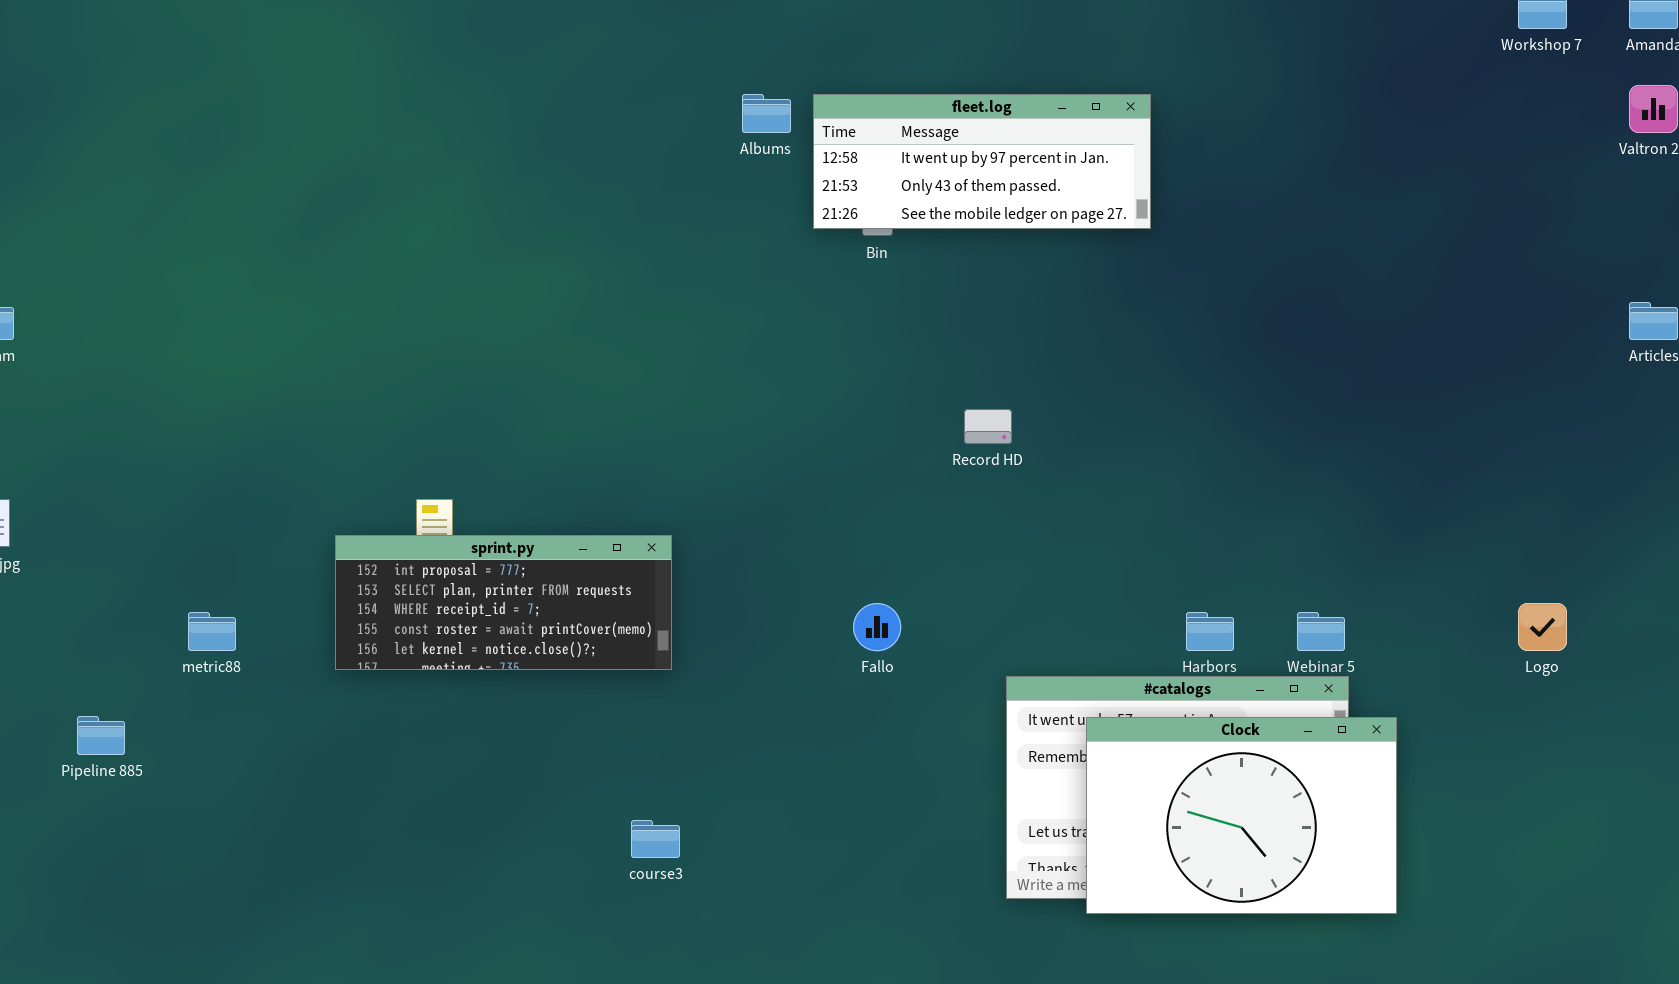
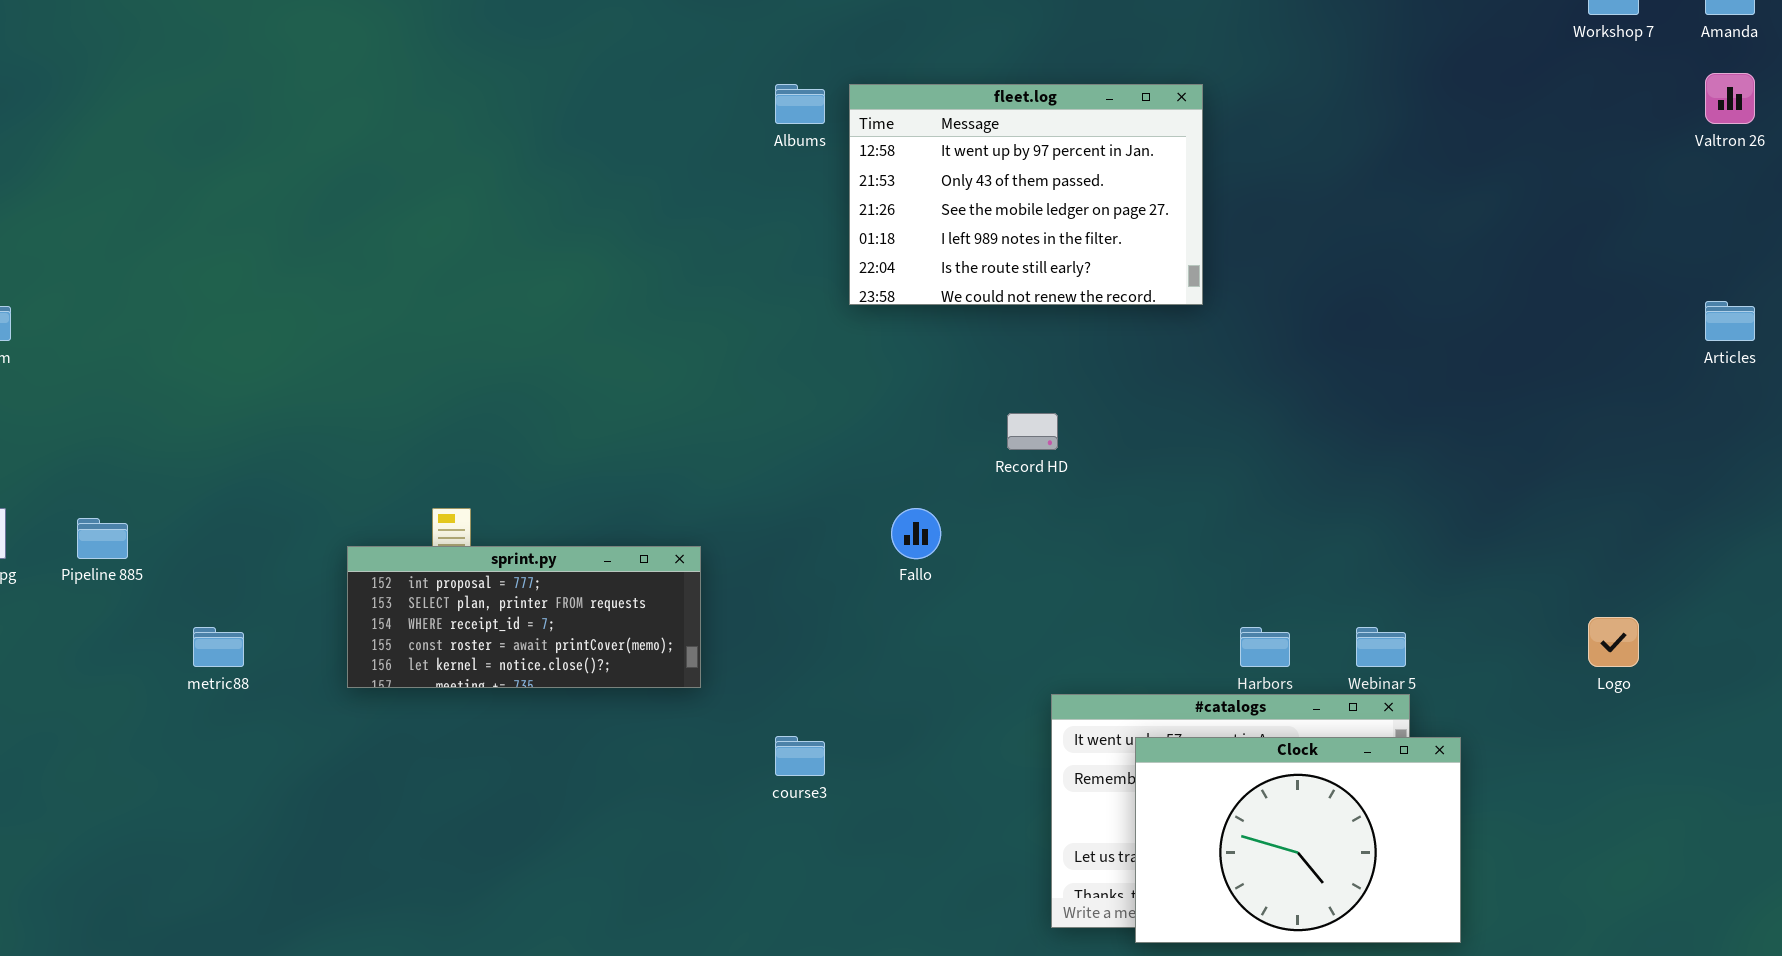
fleet.log: [813,94,1151,229] -> [849,84,1203,305], resized
Fallo: [853,603,901,651] -> [891,508,941,559], moved
Pipeline 885: [77,716,125,755] -> [77,518,128,559], moved
course3: [631,820,680,858] -> [775,736,825,776], moved

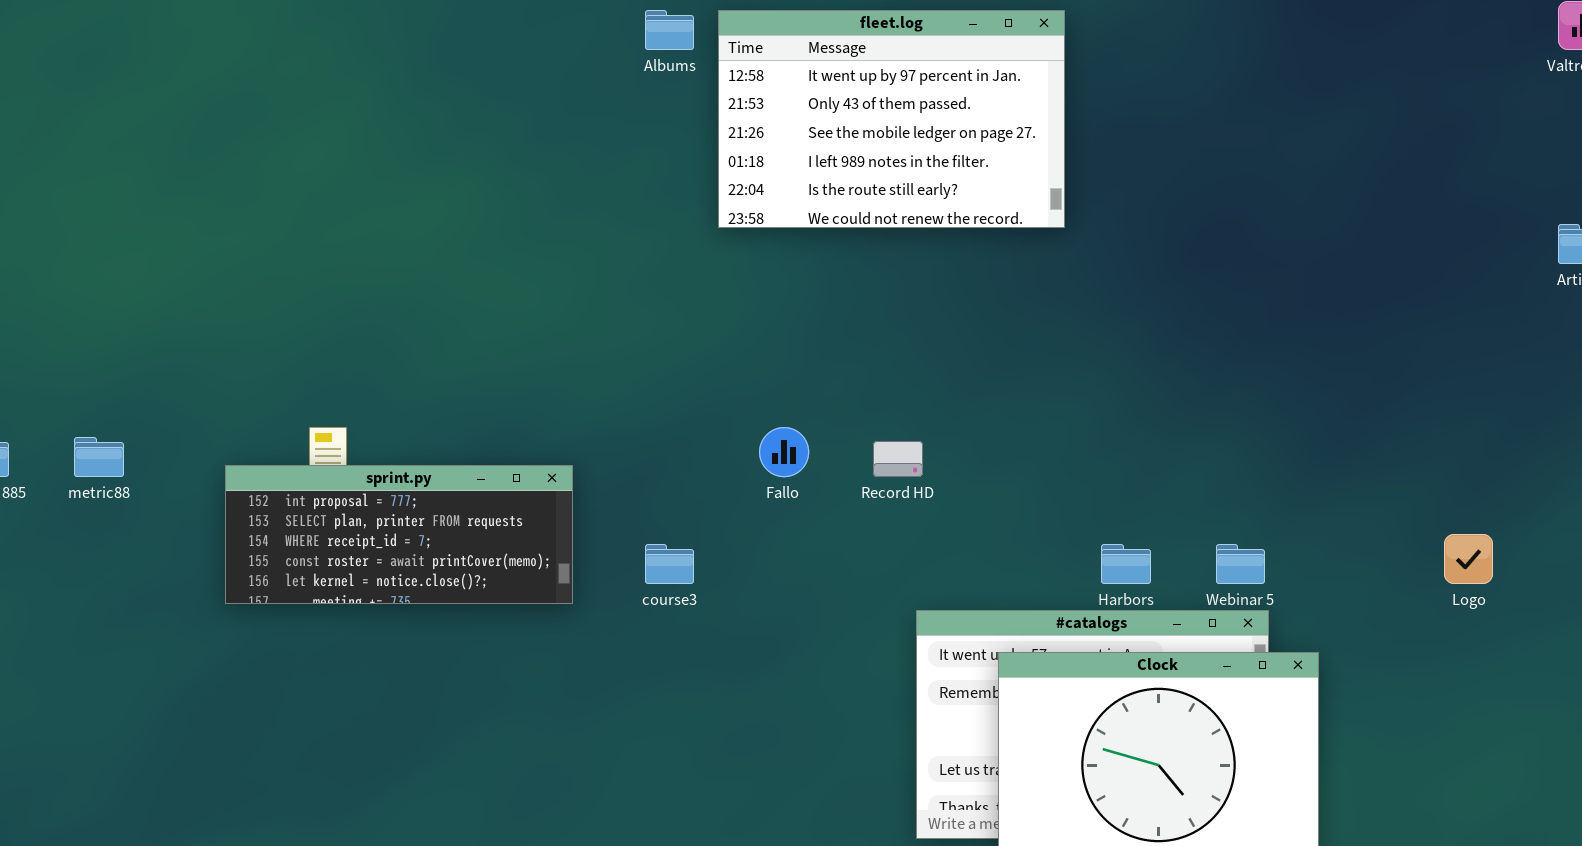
Record HD: [1007,413,1058,450] -> [873,441,923,477], moved
metric88: [193,627,244,667] -> [74,437,124,477], moved
course3: [775,736,825,776] -> [645,544,694,584], moved

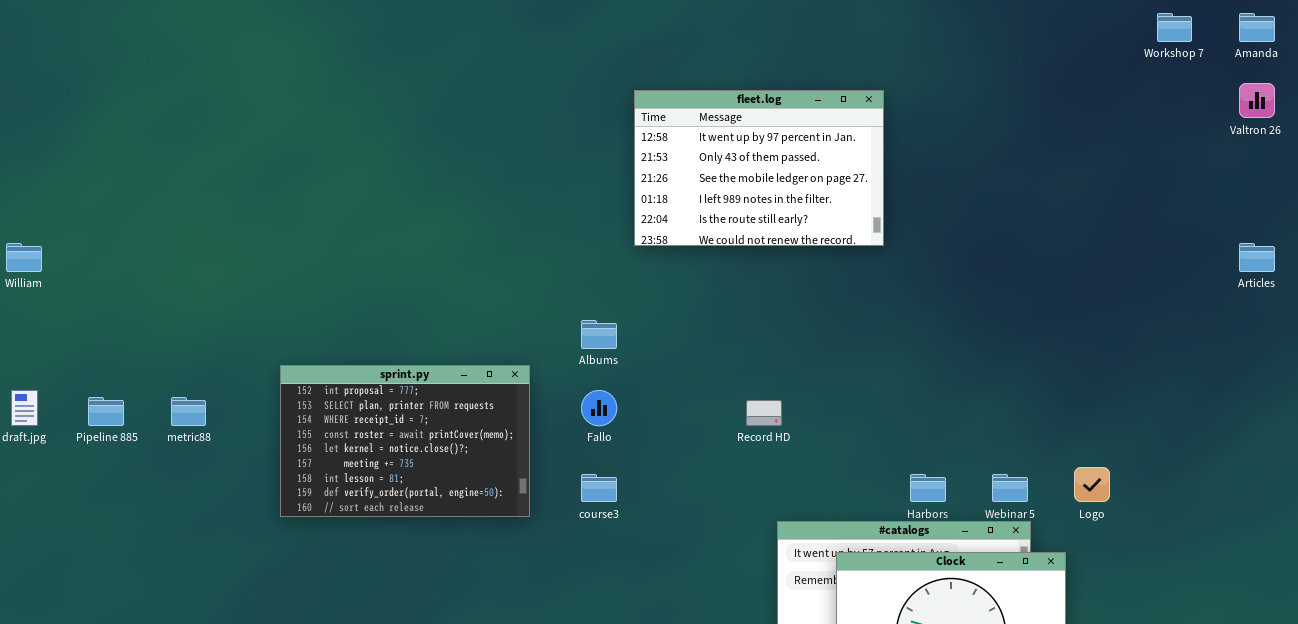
Albums: [645,10,694,50] -> [581,320,617,349], moved
Fallo: [759,427,809,477] -> [581,390,617,426], moved
sprint.py: [225,465,573,604] -> [280,365,530,517], resized
Logo: [1444,534,1493,584] -> [1074,467,1110,502], moved

